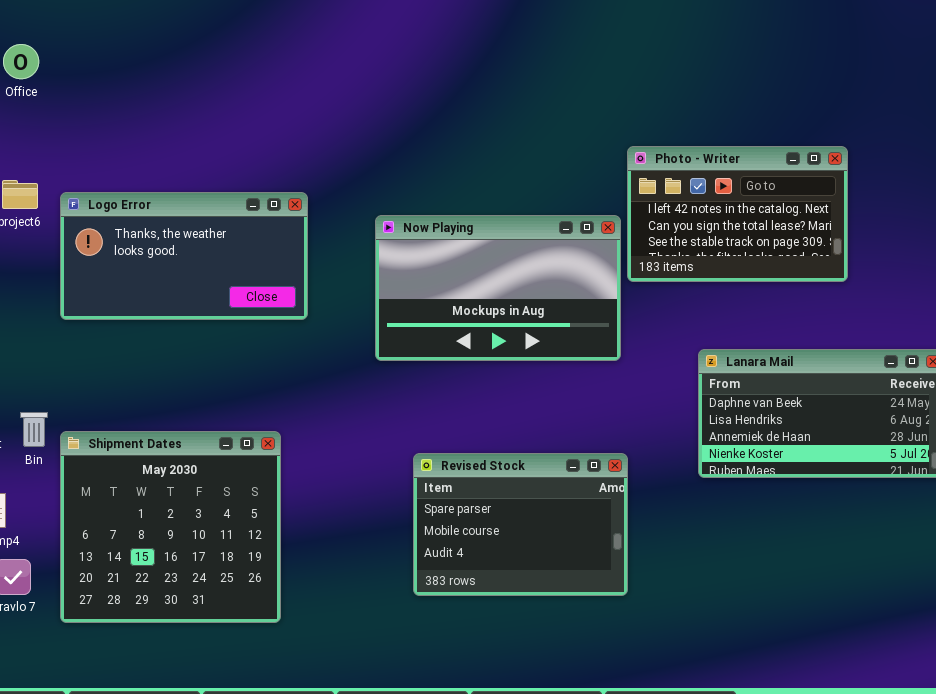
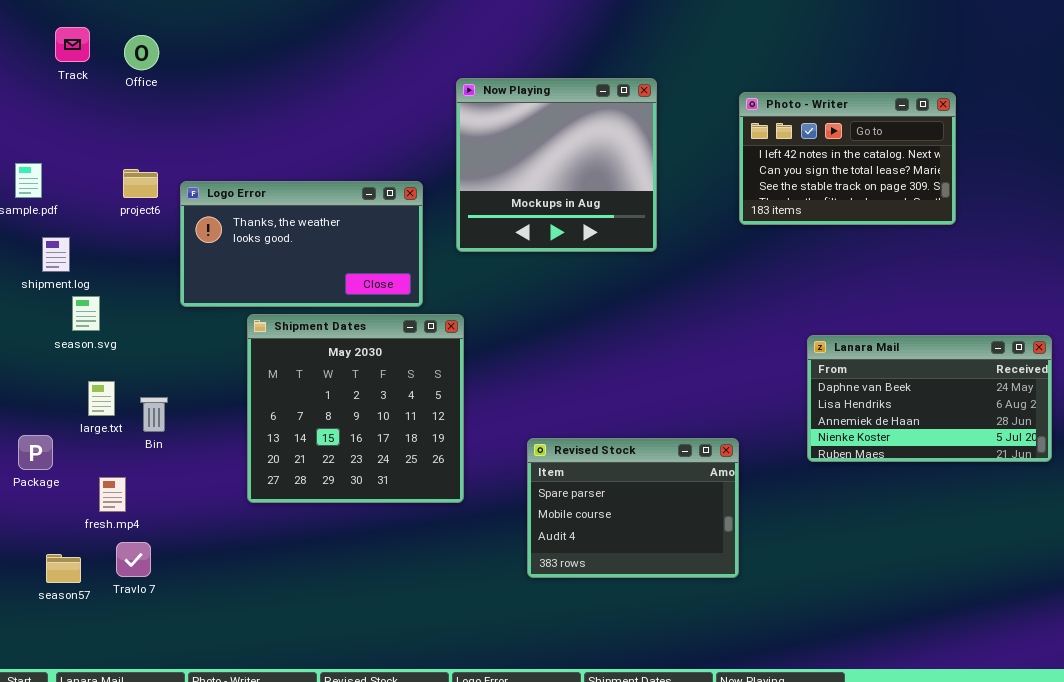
Photo - Writer: [627,146,848,282] -> [739,92,956,225], moved
Now Playing: [375,215,621,361] -> [456,78,657,252], moved, resized
Shipment Dates: [60,431,281,623] -> [247,314,464,503], moved

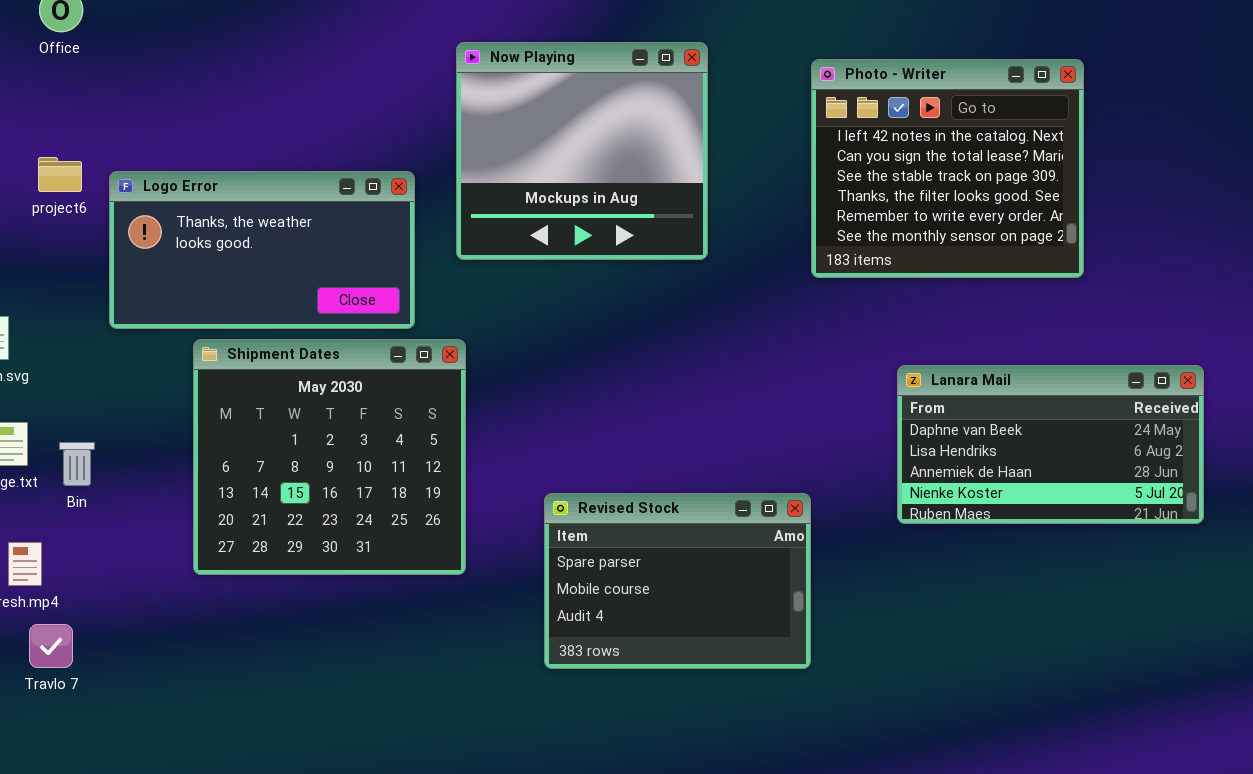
Photo - Writer: [739,92,956,225] -> [811,59,1084,278], resized

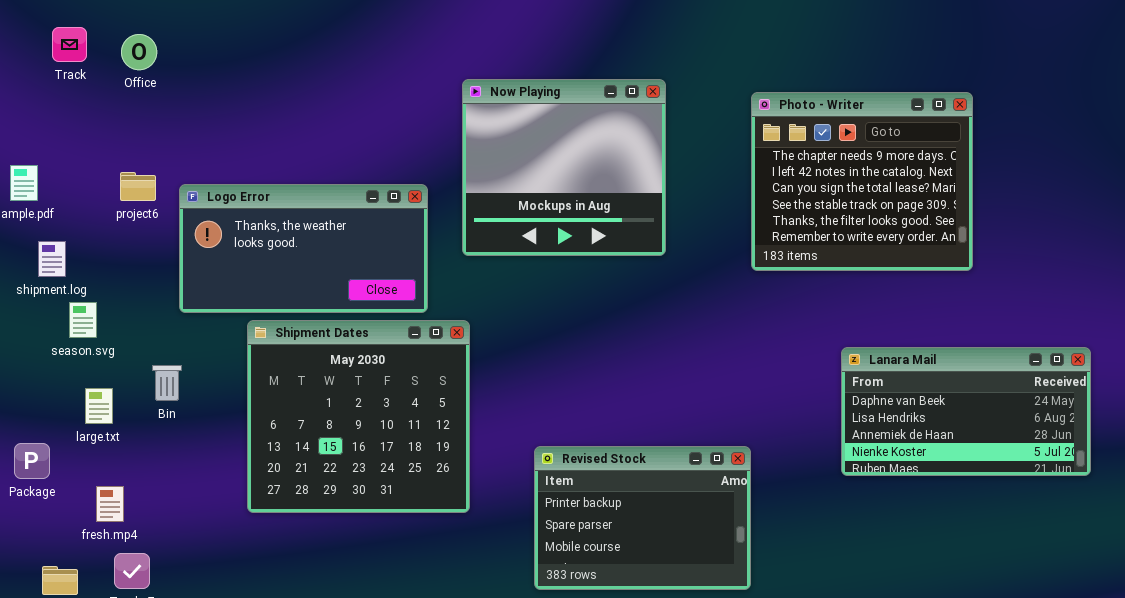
Photo - Writer: [811,59,1084,278] -> [751,92,973,271], scrolled up 1 row
Lanara Mail: [897,365,1204,524] -> [841,347,1091,476], moved
Bin: [59,442,95,486] -> [152,365,182,401], moved
Revised Stock: [544,493,811,669] -> [534,446,751,590], scrolled up 1 row

